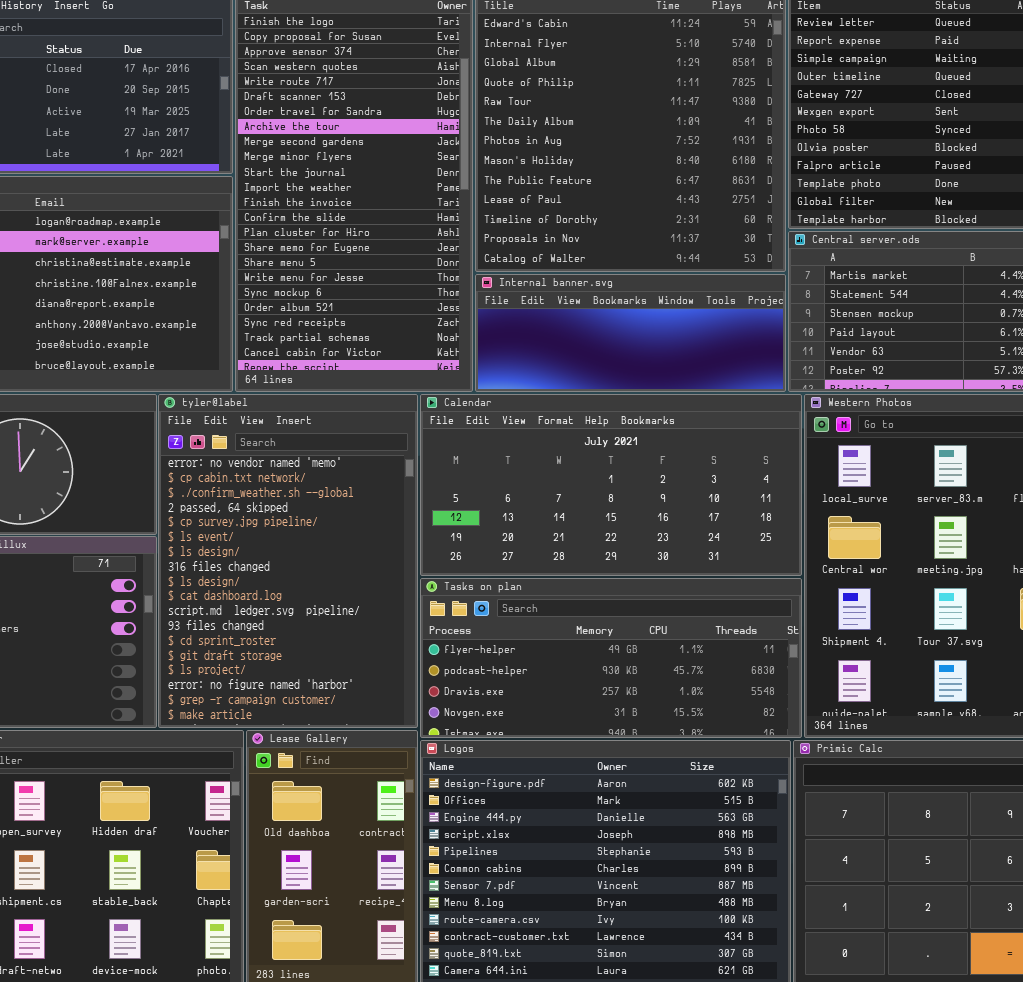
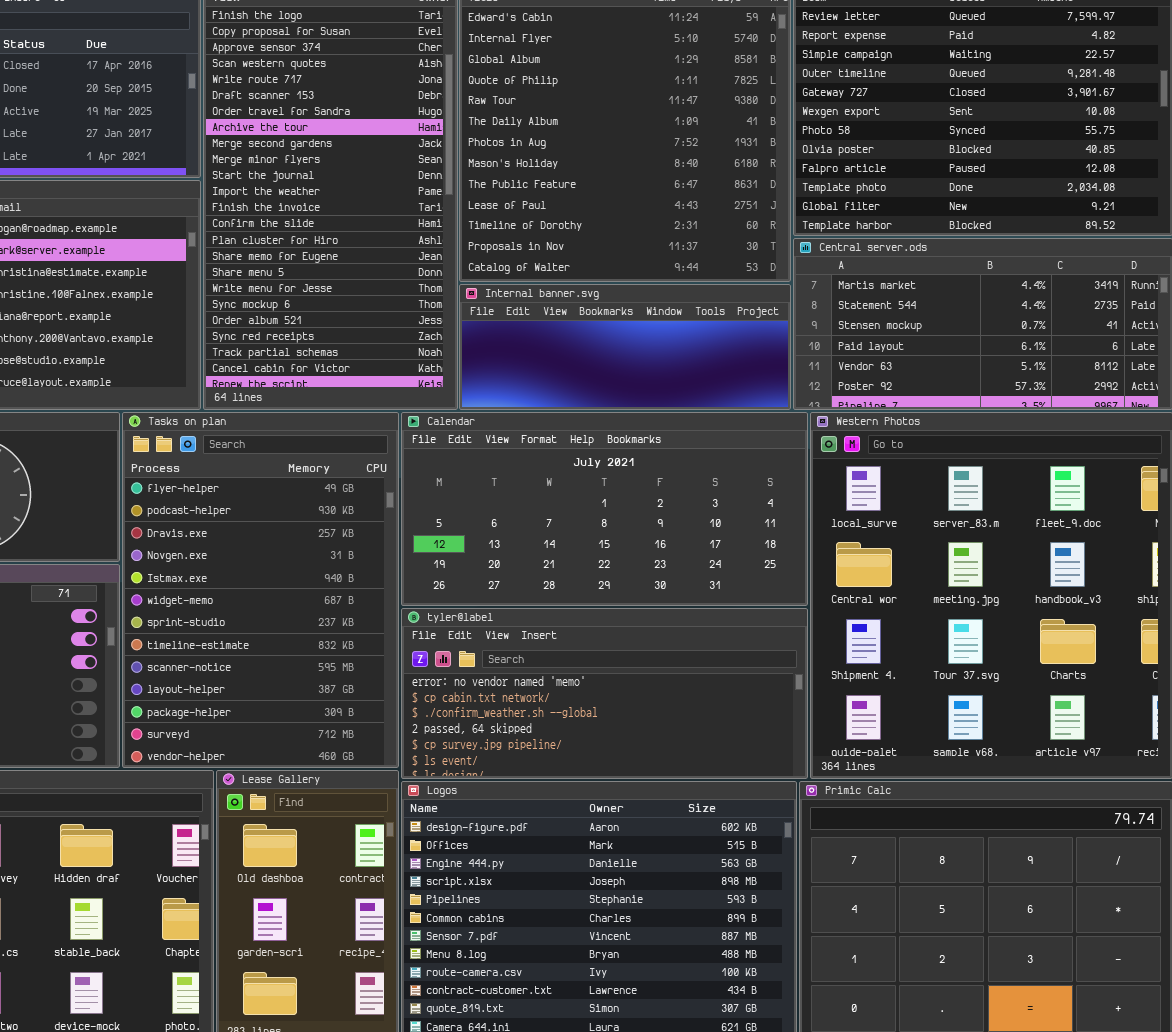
tyler@label: [158,394,418,728] -> [401,608,808,779], moved, resized
Tasks on plan: [420,578,802,738] -> [122,412,399,768], moved, resized

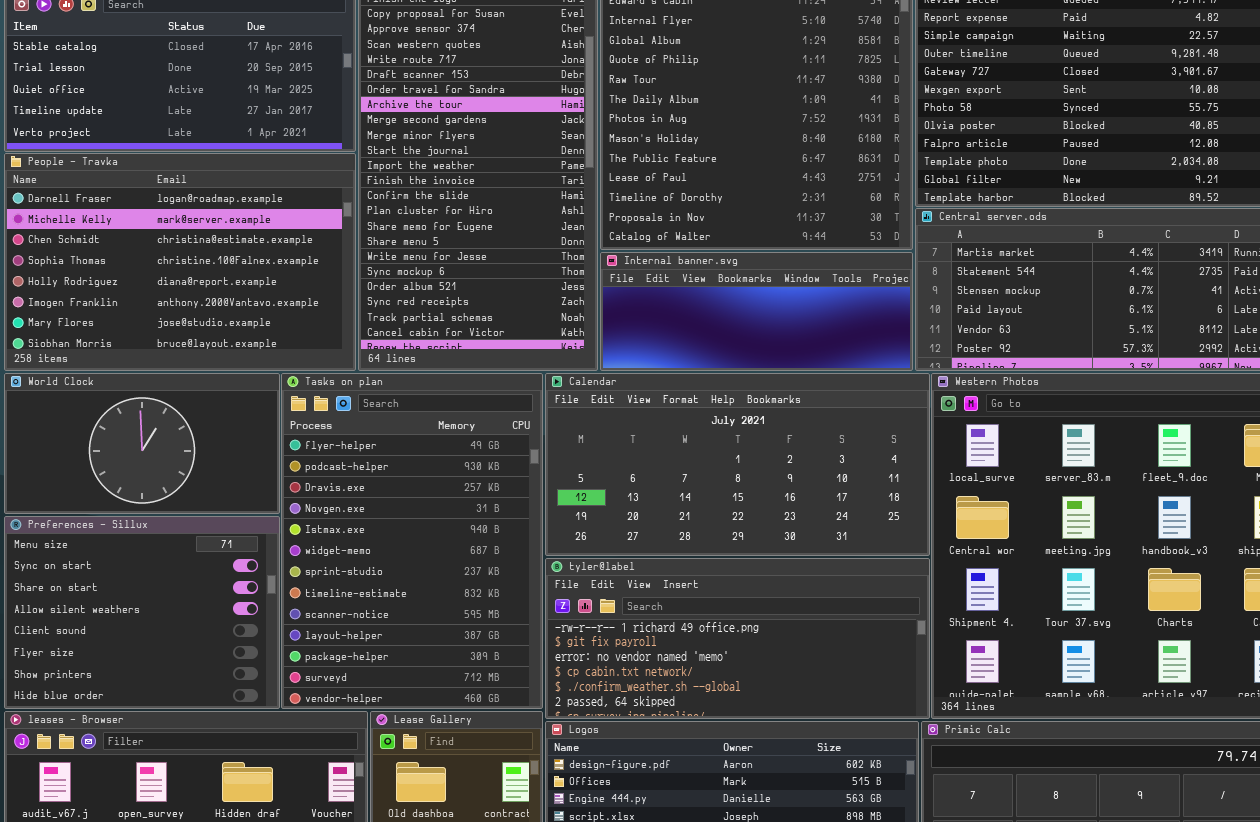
tyler@label: [401,608,808,779] -> [545,558,930,719], scrolled up 2 rows

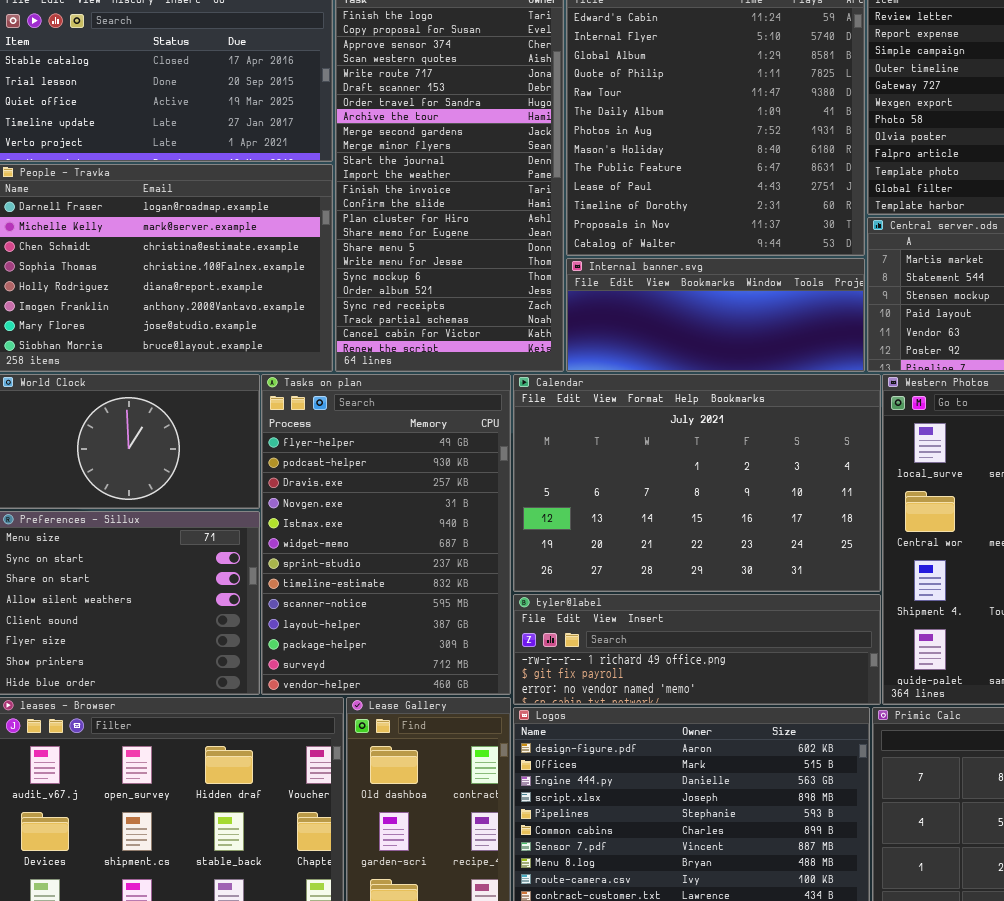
Calendar: [545,373,930,556] -> [513,374,881,592], resized
tyler@label: [545,558,930,719] -> [513,594,881,705], resized

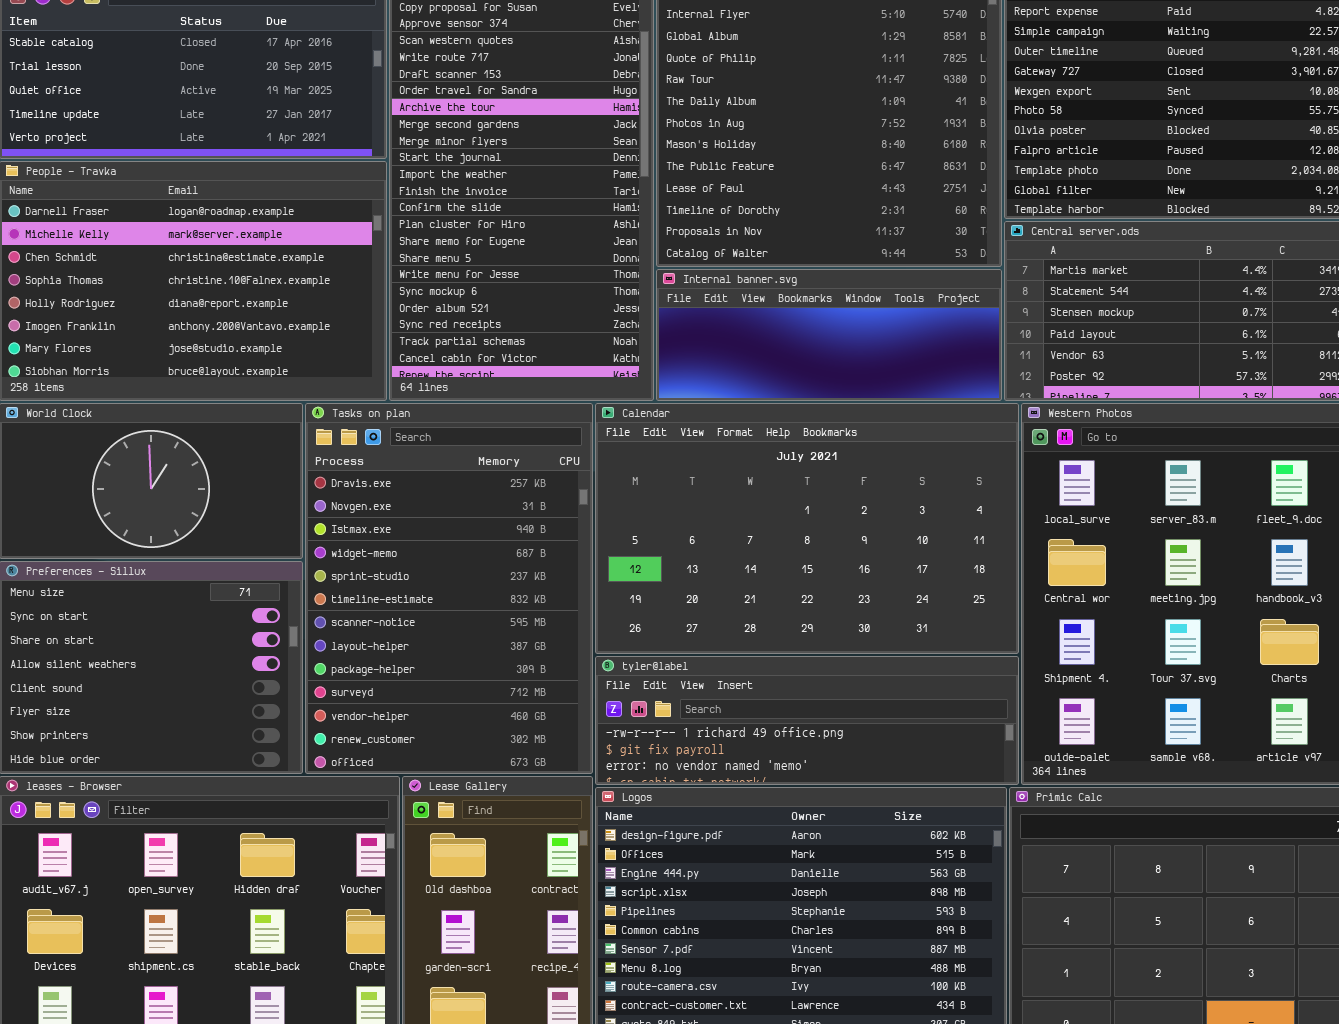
Tasks on plan: [261,374,511,695] -> [305,403,593,774], scrolled down 2 rows

